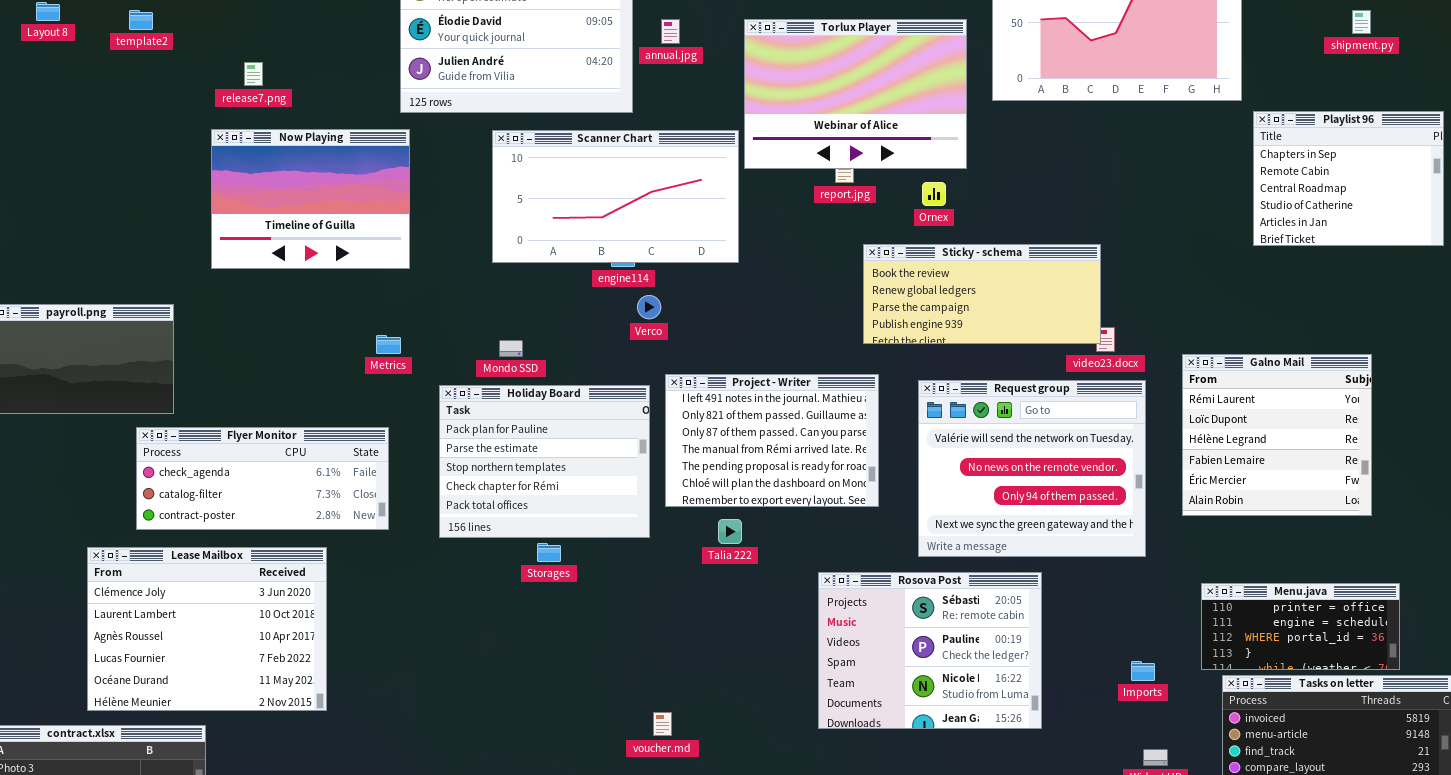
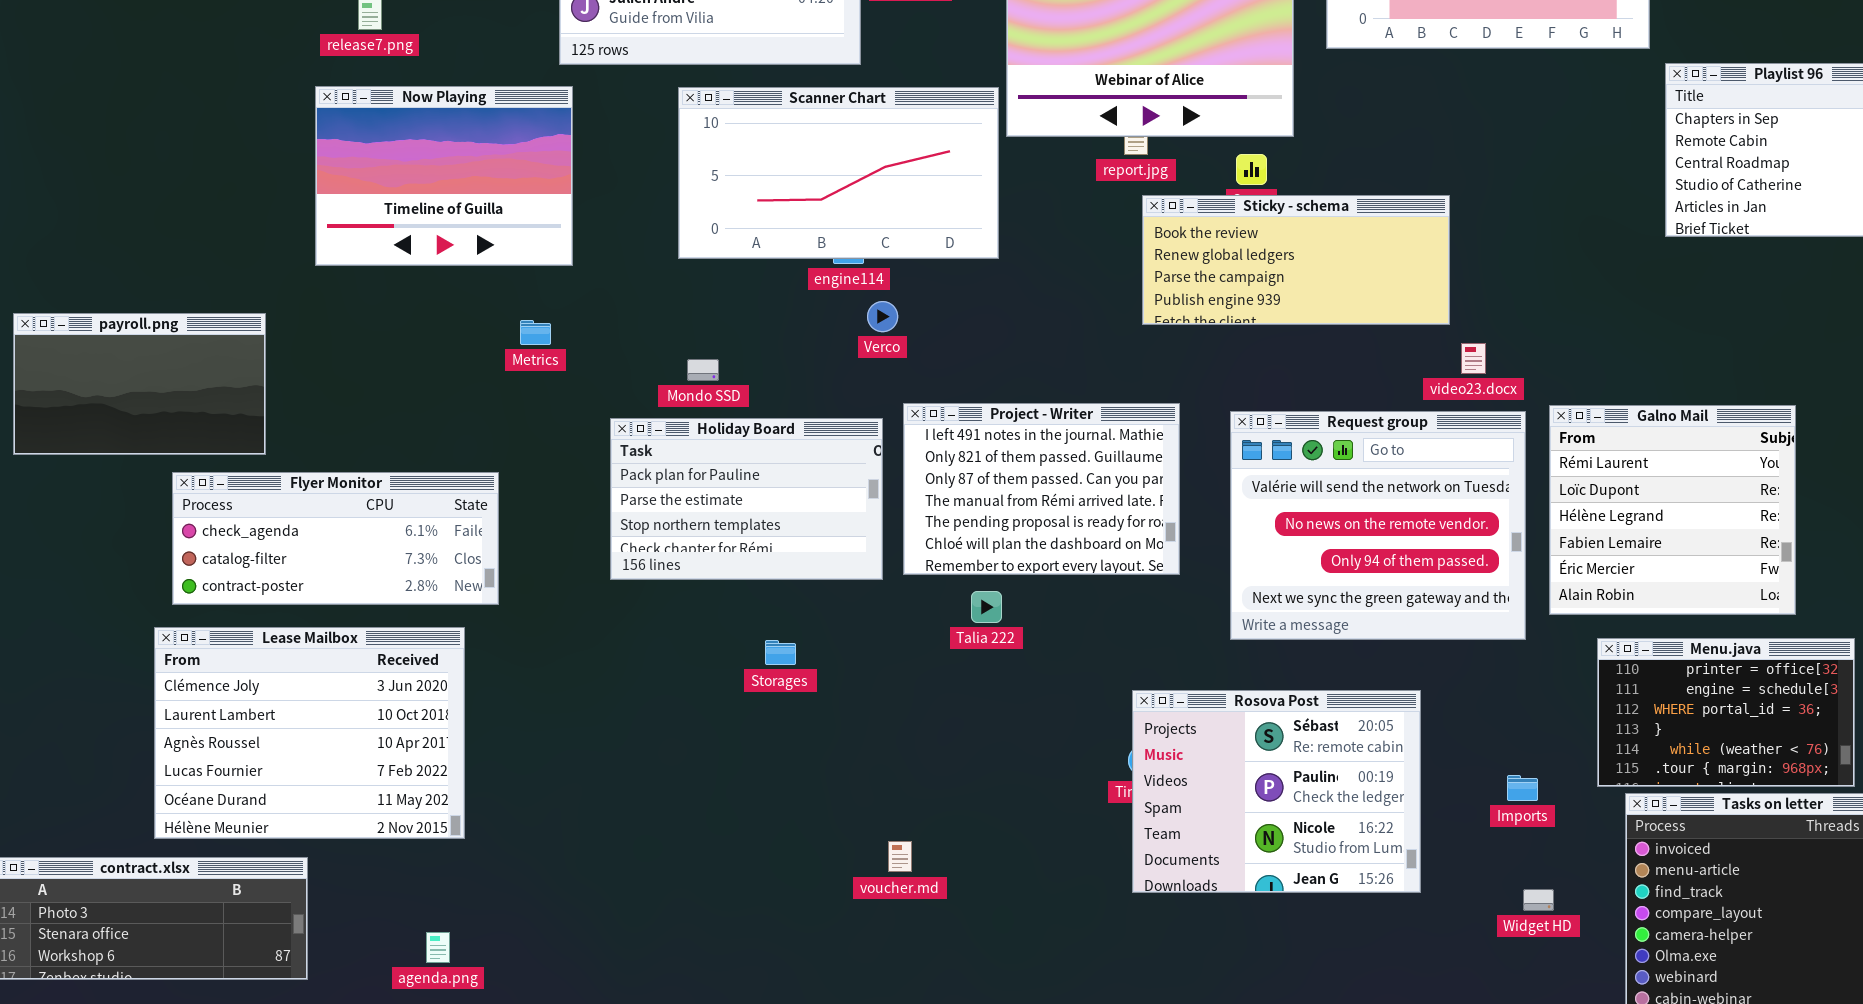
Sticky - schema: [863,244,1101,344] -> [1142,195,1450,325], moved
Metrics: [376,335,401,354] -> [520,320,551,345], moved
Galno Mail: [1182,354,1372,516] -> [1549,405,1796,615], moved
Holiday Board: [439,385,650,538] -> [610,418,883,580], resized
Flyer Monitor: [136,427,389,530] -> [172,472,499,605], moved
Storages: [537,543,561,562] -> [765,640,796,665], moved
Rosova Post: [818,572,1042,729] -> [1132,690,1421,893], moved
Menu.java: [1201,583,1400,670] -> [1597,638,1855,787], resized

